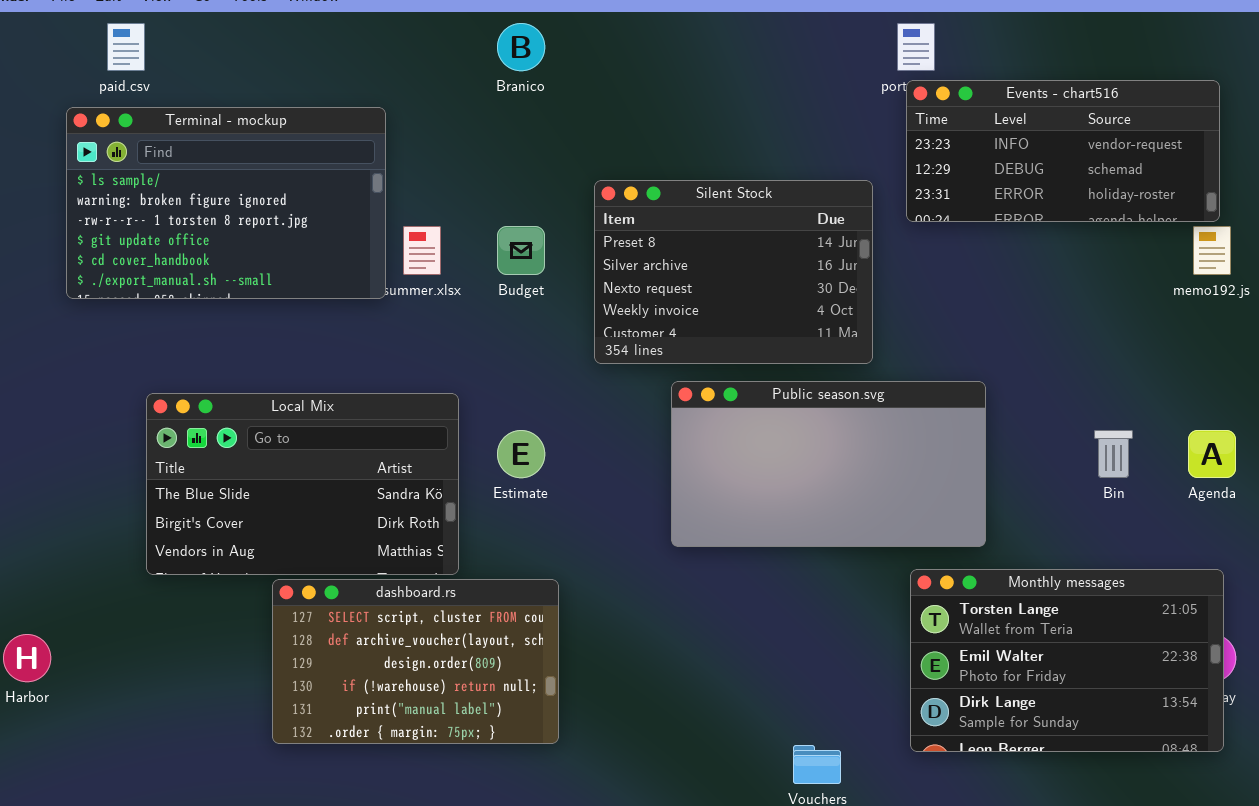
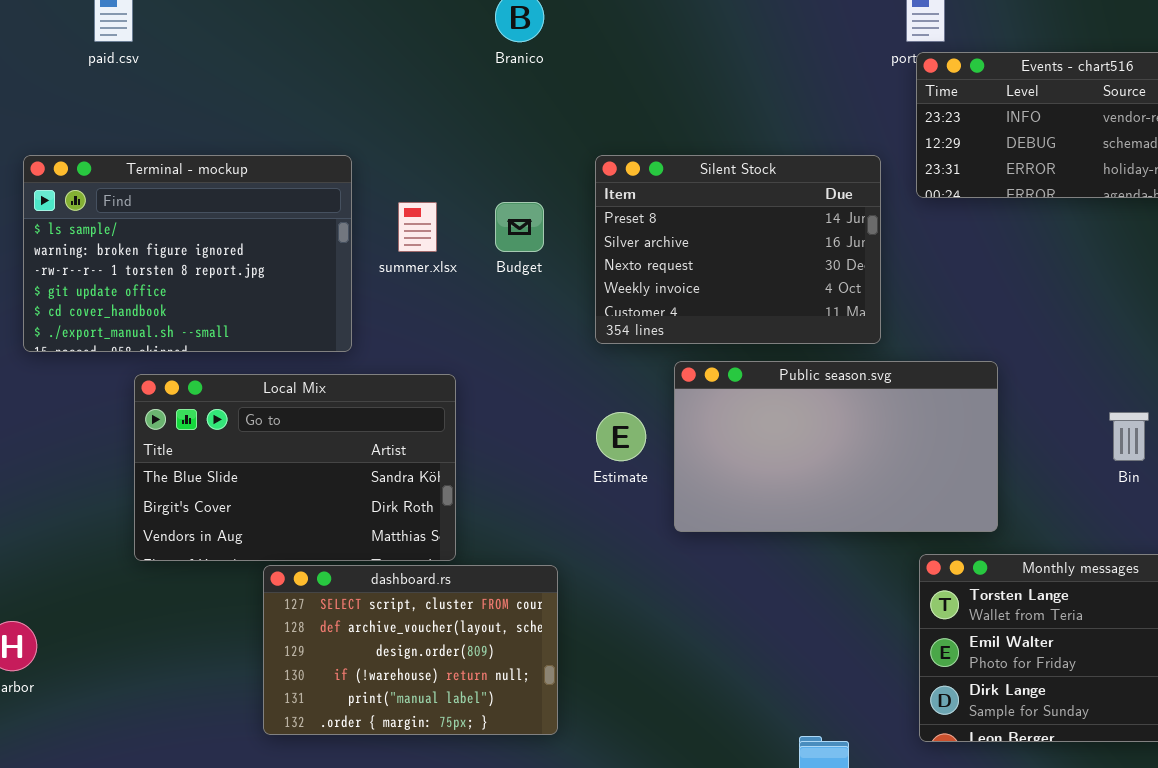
Terminal - mockup: [66,107,386,299] -> [23,155,352,352], moved
Estimate: [497,430,545,478] -> [596,412,646,461], moved

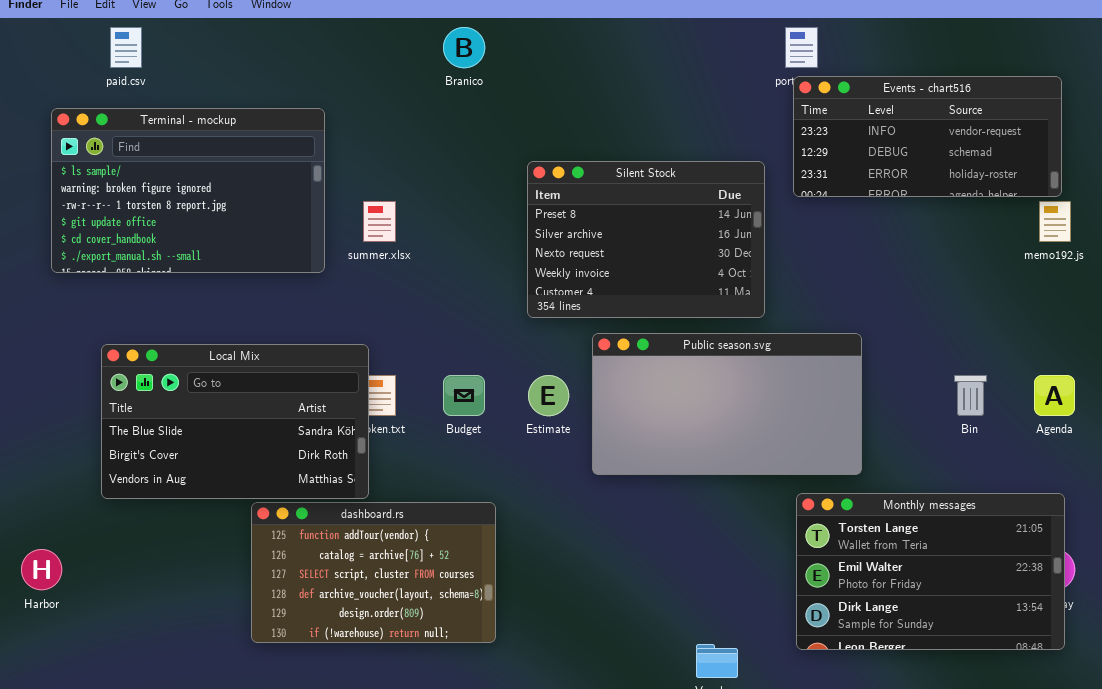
Terminal - mockup: [23,155,352,352] -> [51,108,325,273], moved
Budget: [495,202,544,252] -> [443,375,485,416], moved
Local Mix: [134,374,456,561] -> [101,344,369,499], moved
dashboard.rs: [263,565,558,735] -> [251,502,496,643], scrolled up 2 rows

